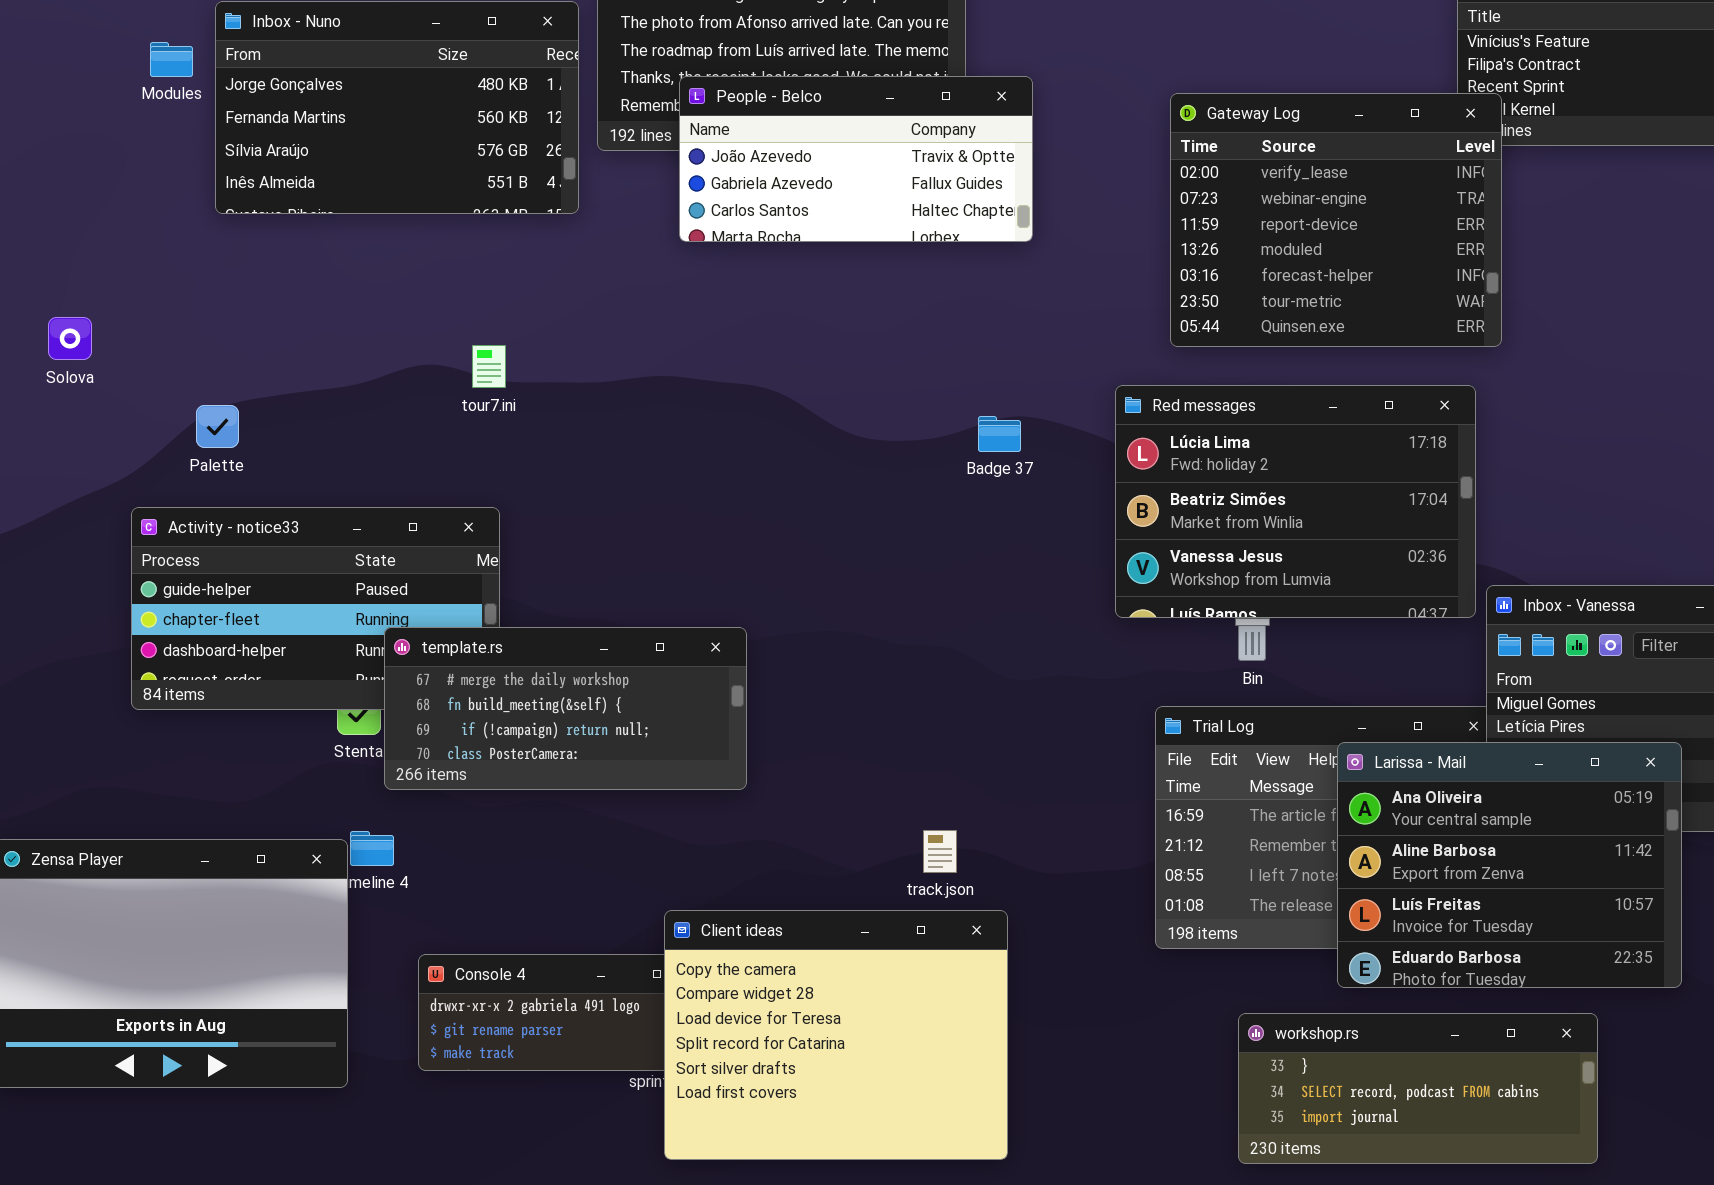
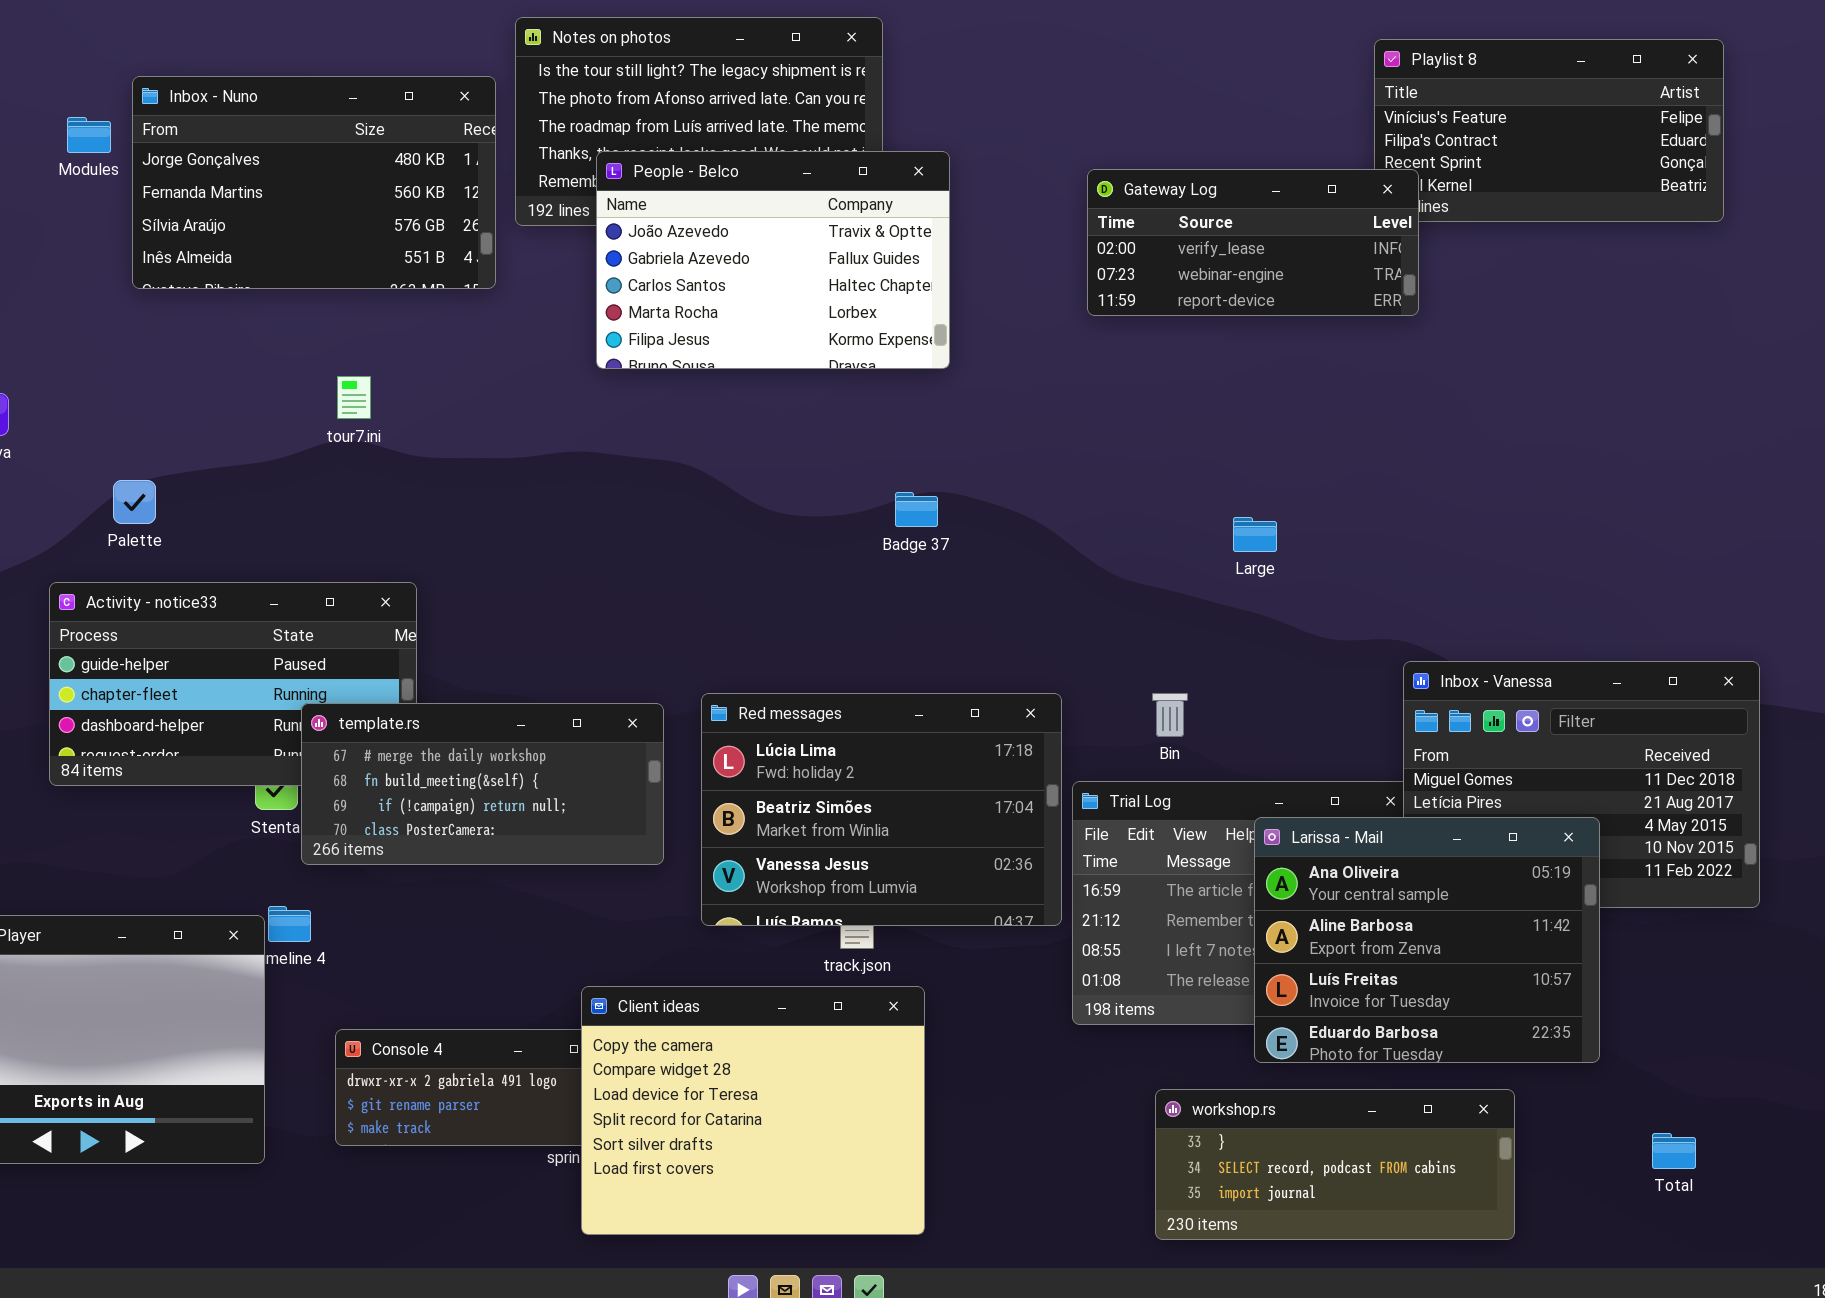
People - Belco: [679,76,1033,242] -> [596,151,950,369], resized
Gateway Log: [1170,93,1502,347] -> [1087,169,1419,316], resized
tour7.ini: [472,345,506,388] -> [337,376,371,419], moved
Red messages: [1115,385,1476,618] -> [701,693,1062,926], moved

